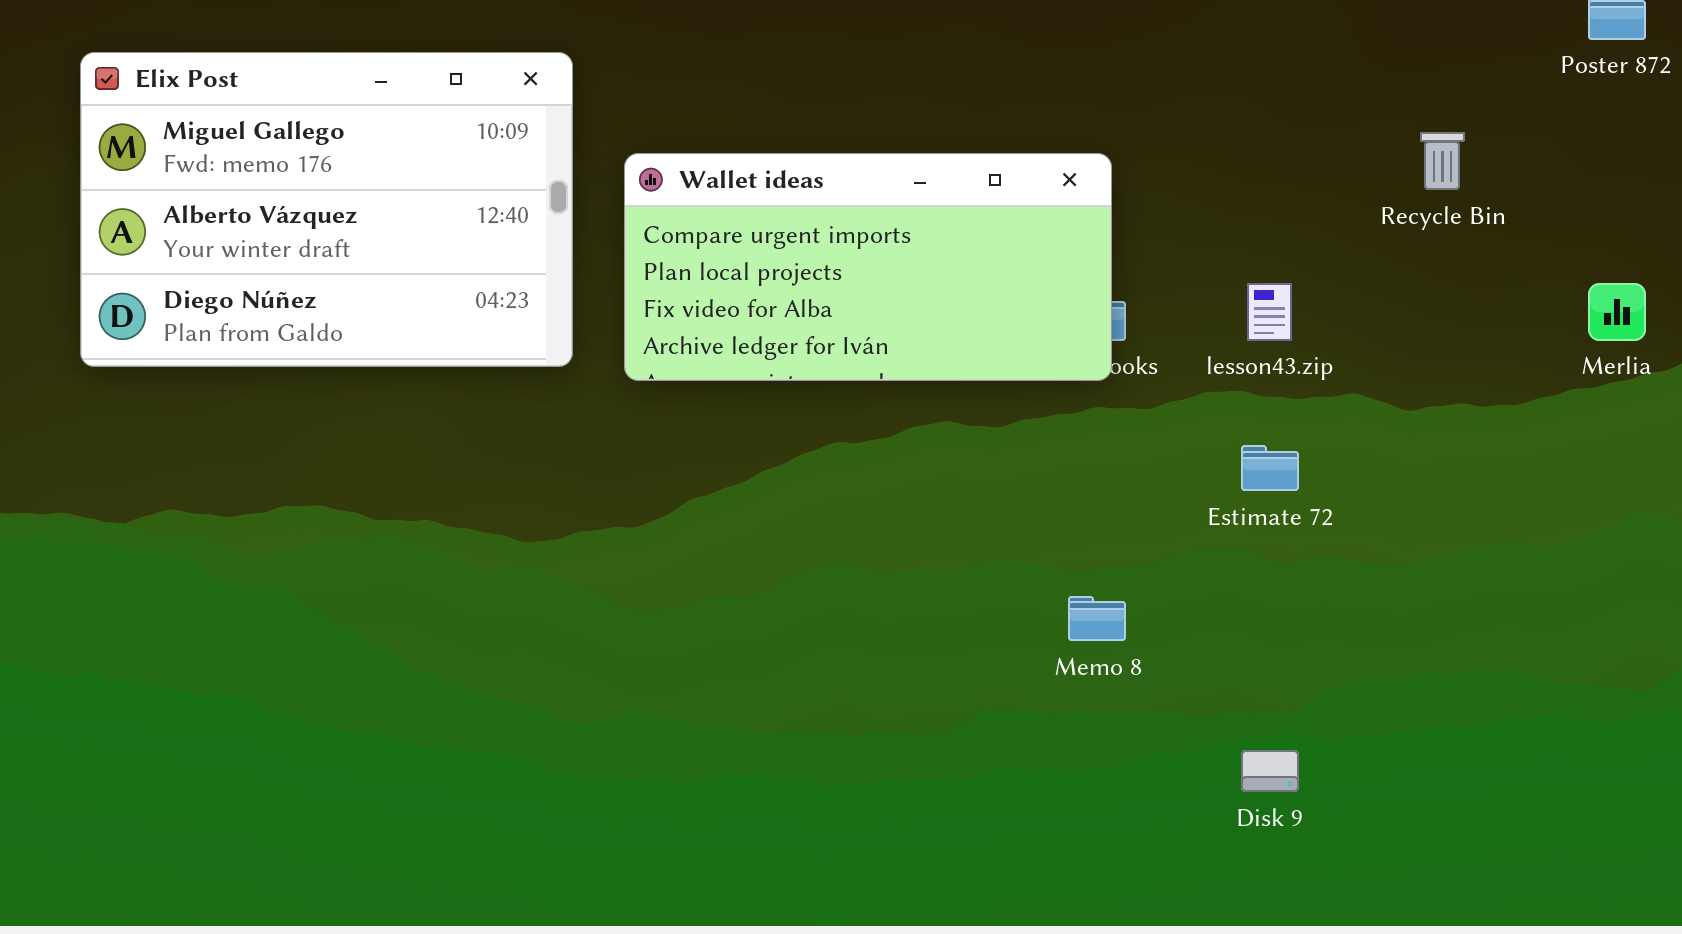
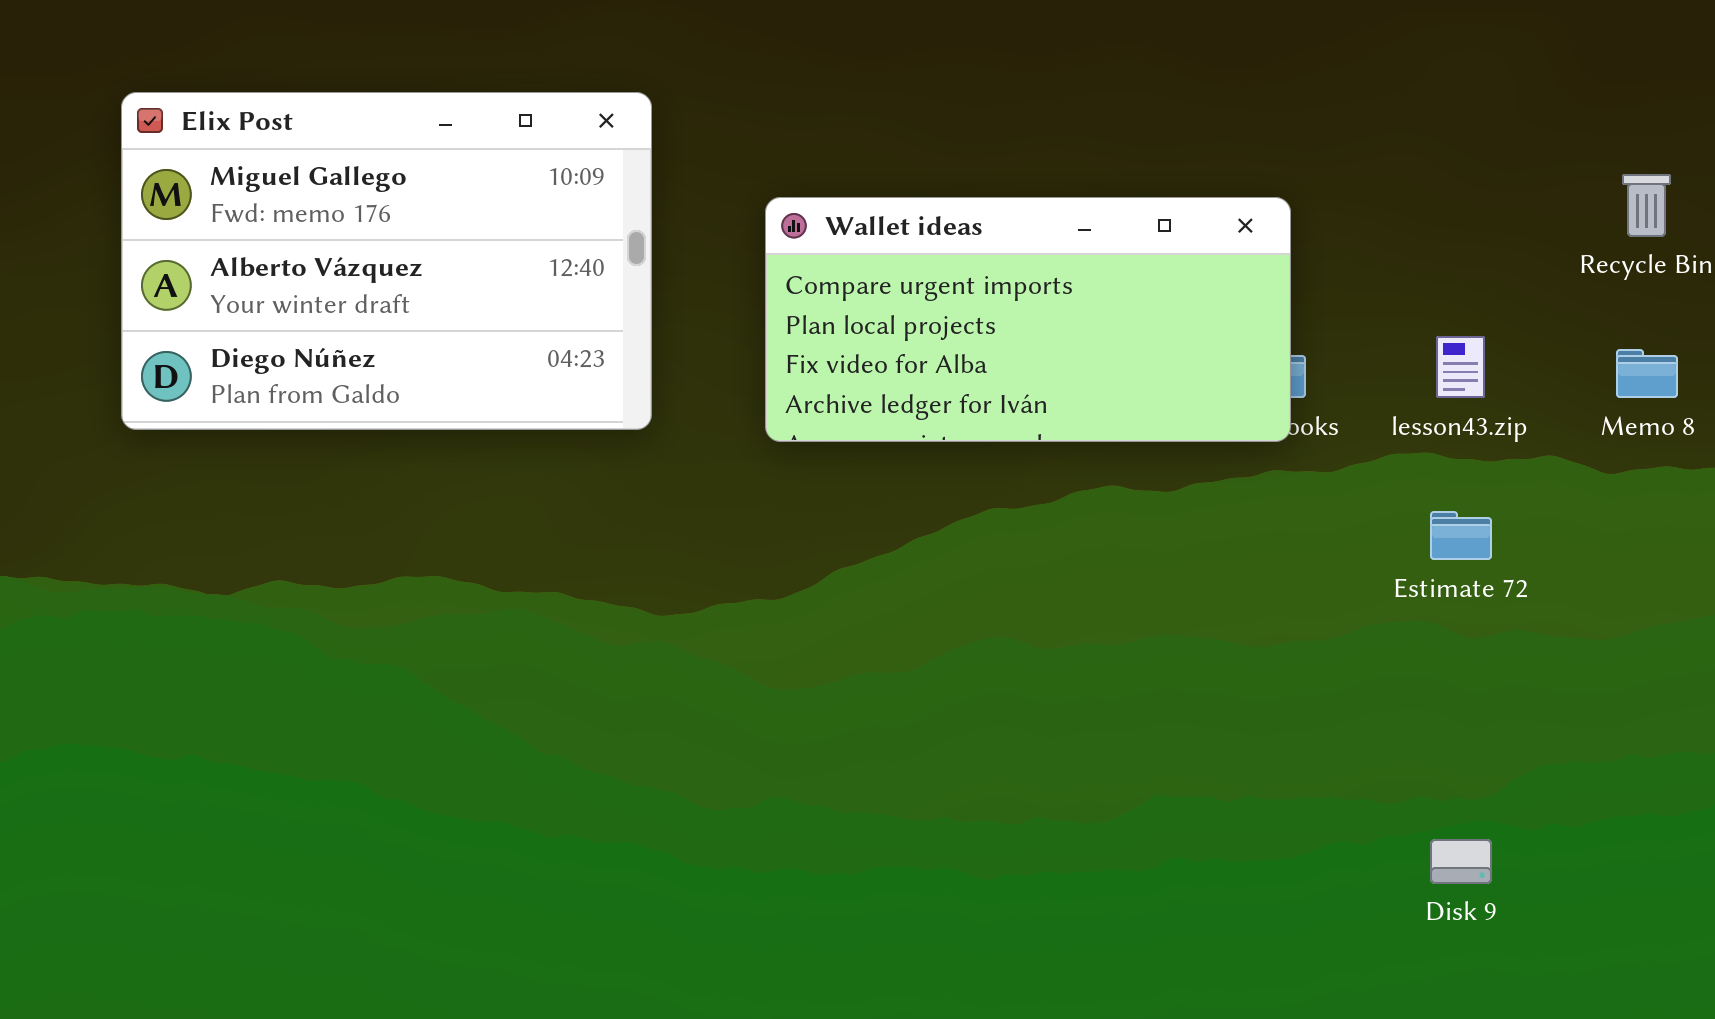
Elix Post: [80,52,573,367] -> [121,92,652,430], moved
Memo 8: [1068,596,1126,641] -> [1616,349,1678,398], moved

